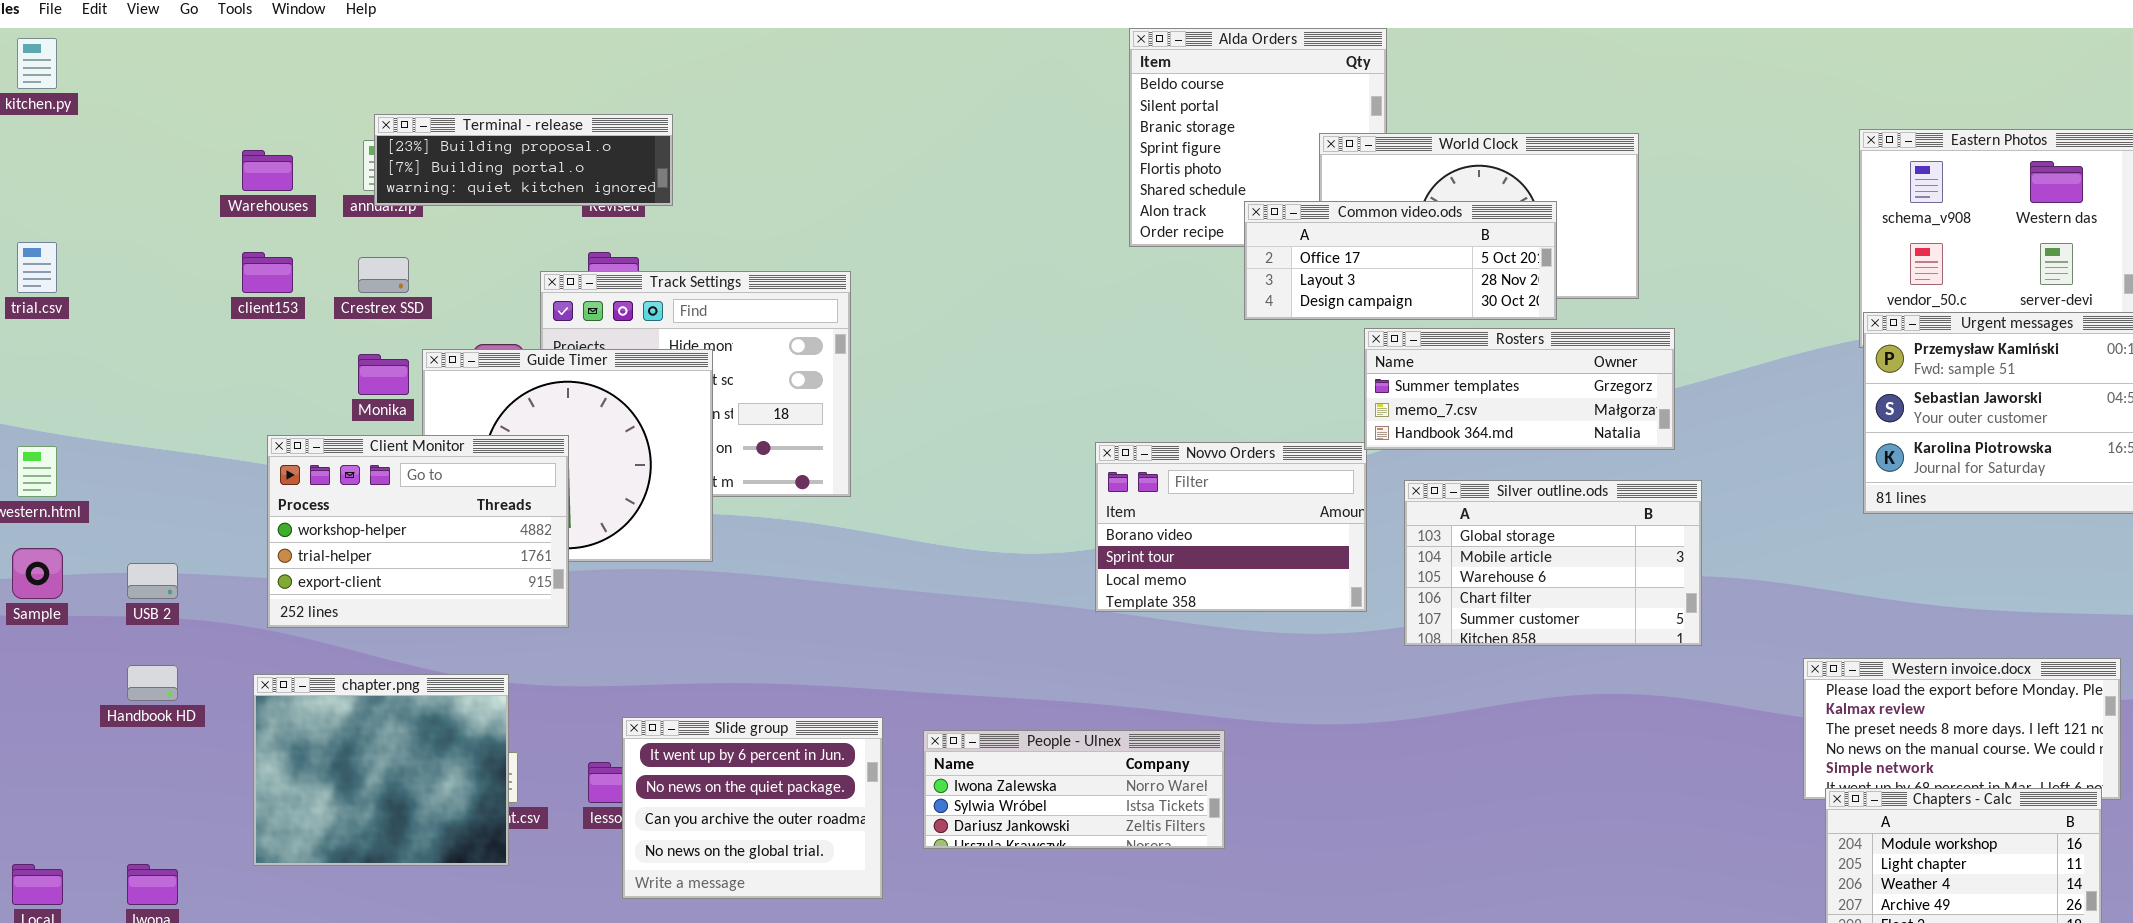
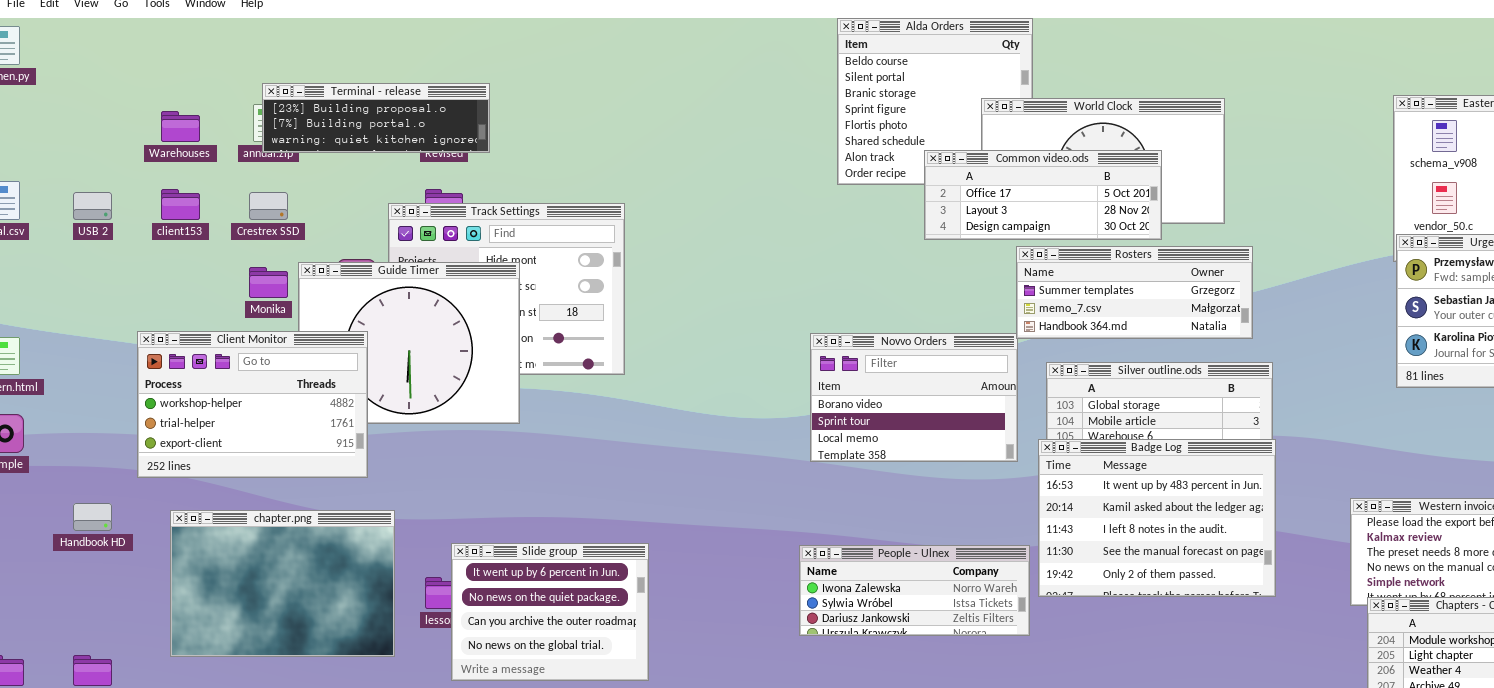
Client Monitor: [267,435,569,628] -> [137,331,368,478], moved
USB 2: [127,563,178,599] -> [73,192,112,220], moved
Badge Log: none -> [1038,439,1276,597], opened
chapter.png: [253,674,509,866] -> [170,510,395,657], resized
People - Ulnex: [923,730,1225,849] -> [799,545,1030,636], moved

